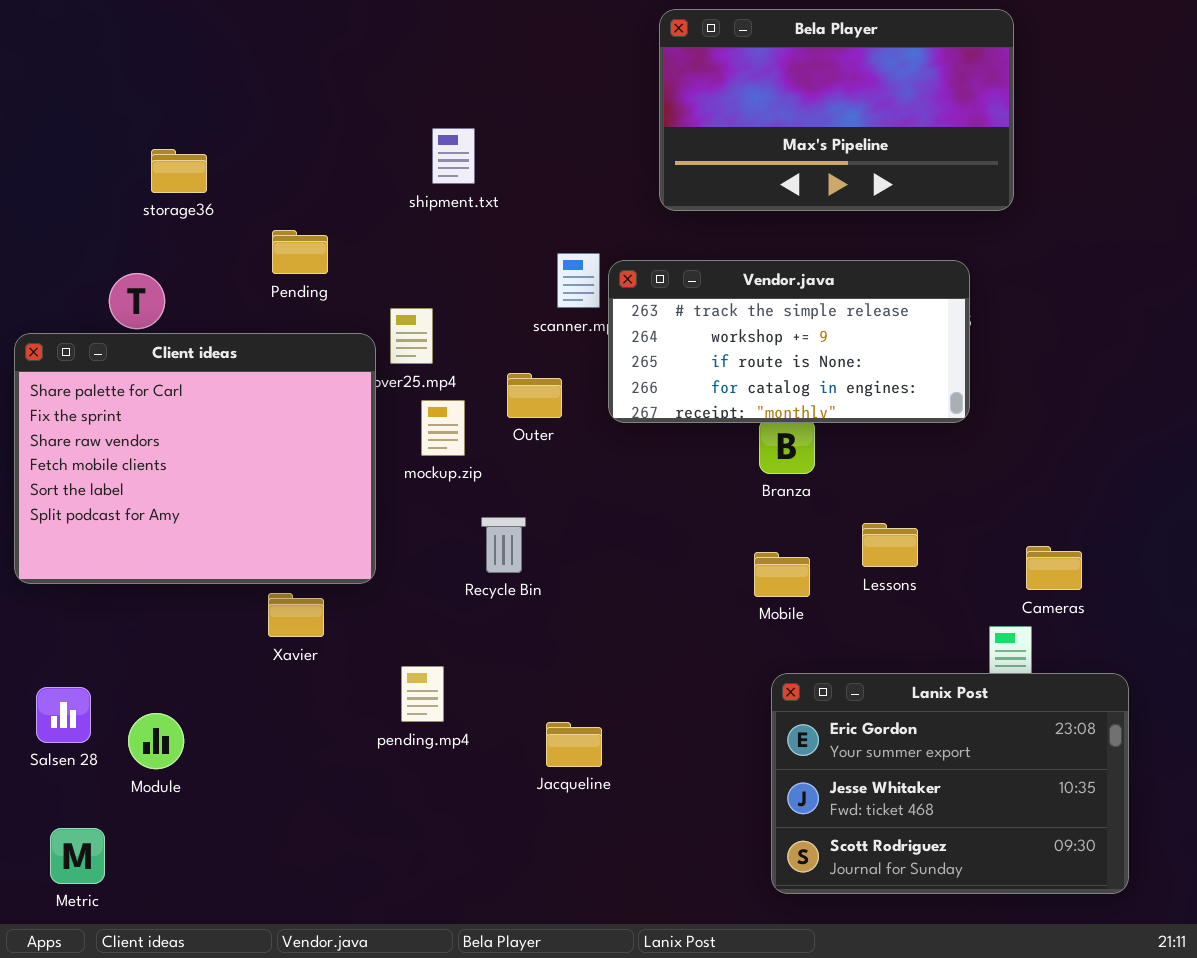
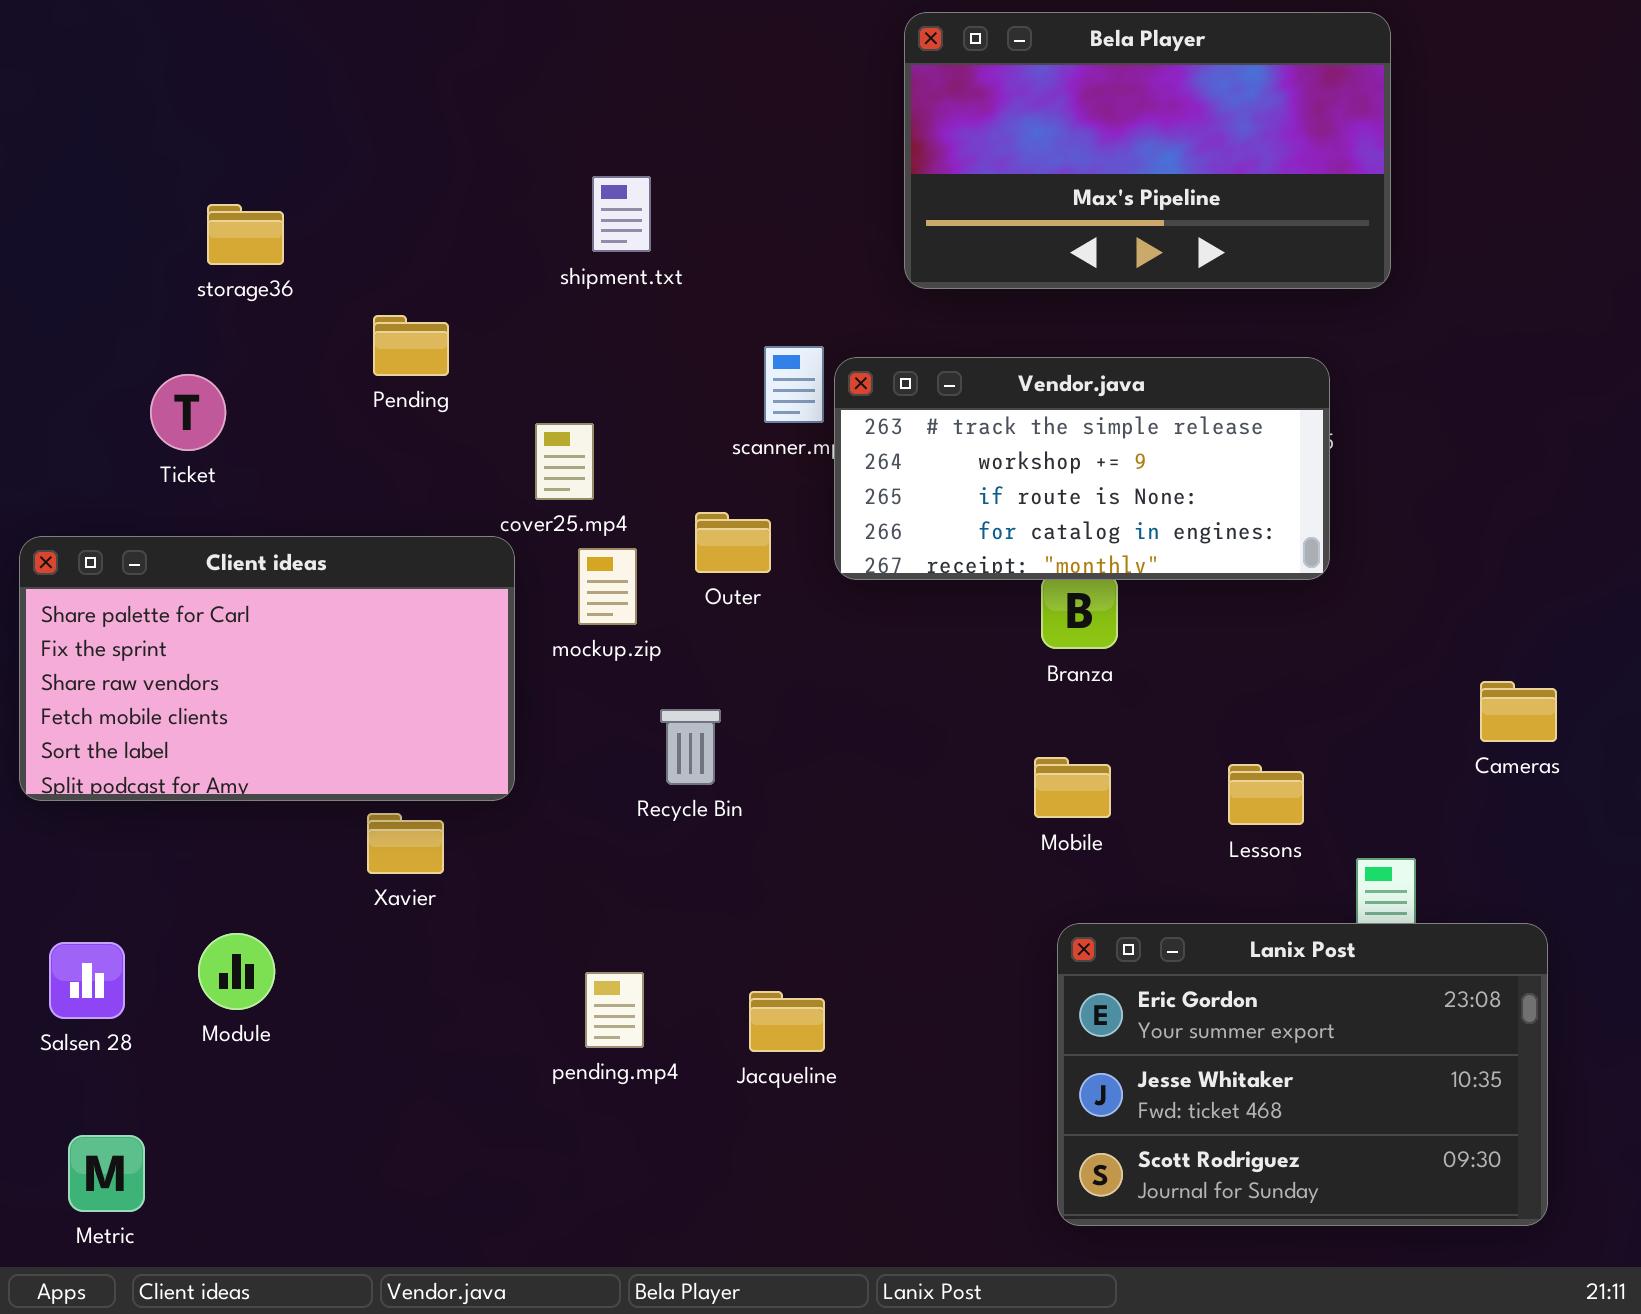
Client ideas: [14,333,376,584] -> [19,536,515,801], resized
Lessons: [862,523,918,567] -> [1228,764,1304,825], moved
Cameras: [1026,546,1082,590] -> [1480,681,1557,742], moved
pending.mp4: [401,666,444,722] -> [585,972,644,1048], moved
Module: [128,713,184,769] -> [198,933,275,1010], moved

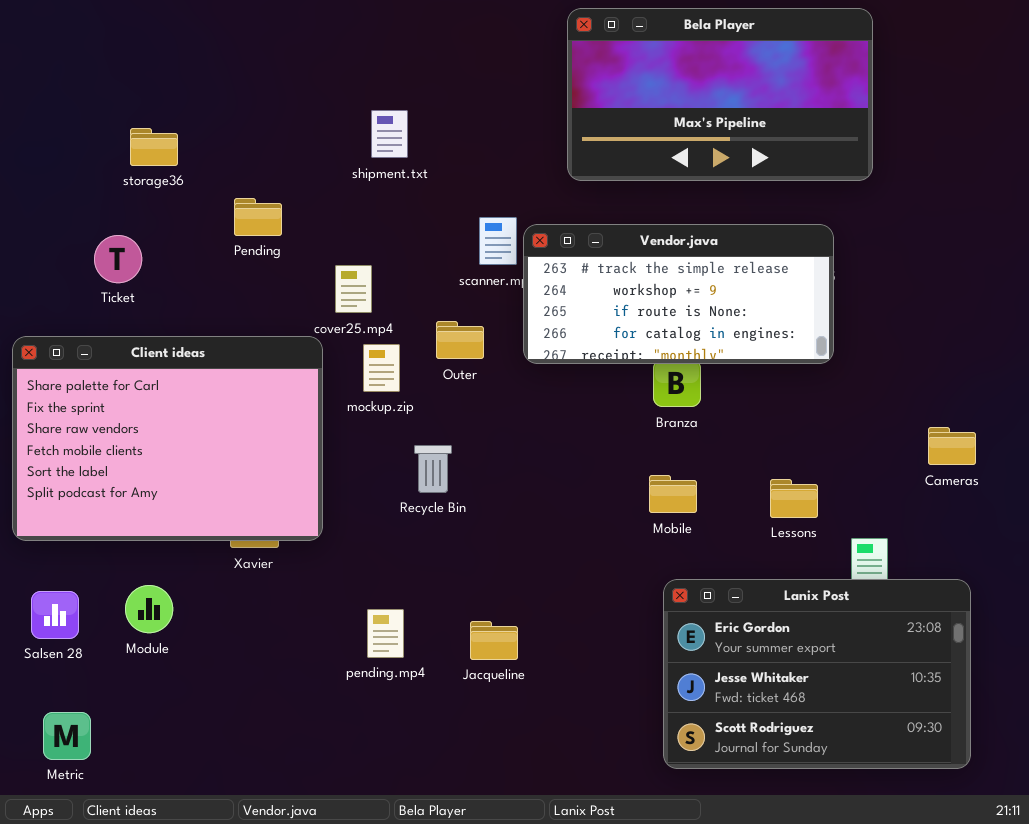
Client ideas: [19,536,515,801] -> [12,336,323,541], resized

